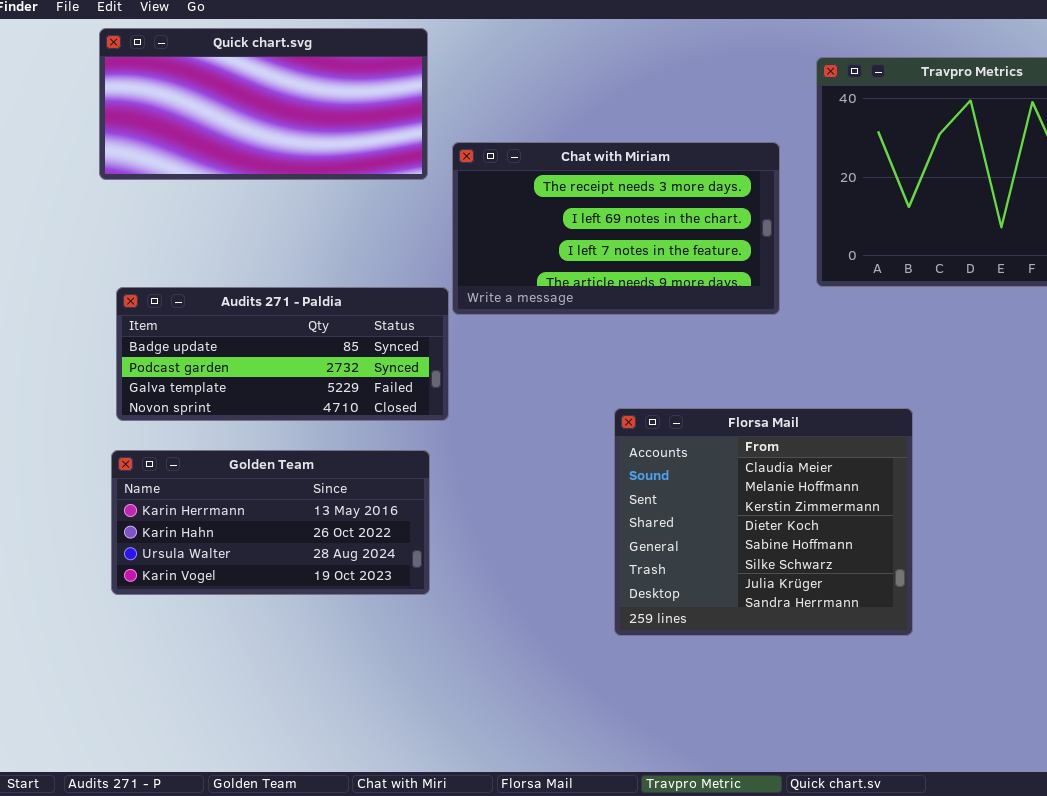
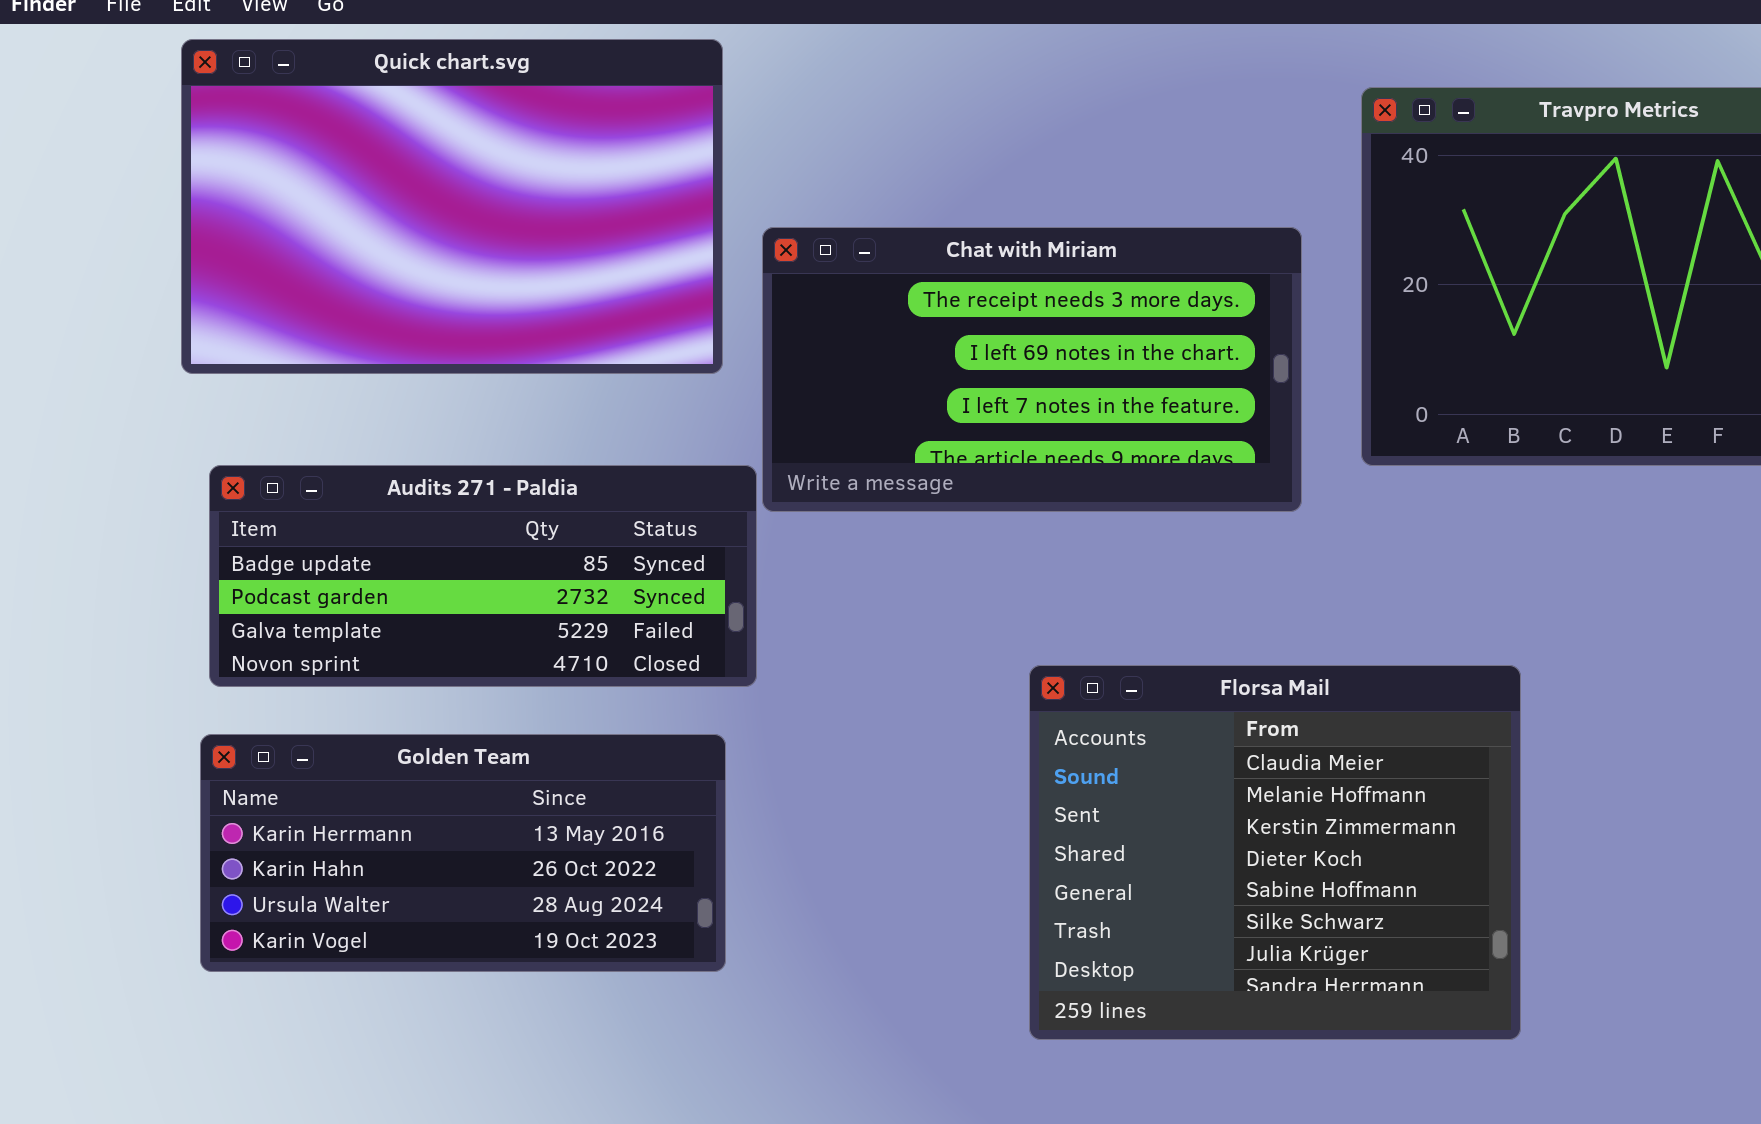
Quick chart.svg: [99,28,428,180] -> [181,39,723,374], resized

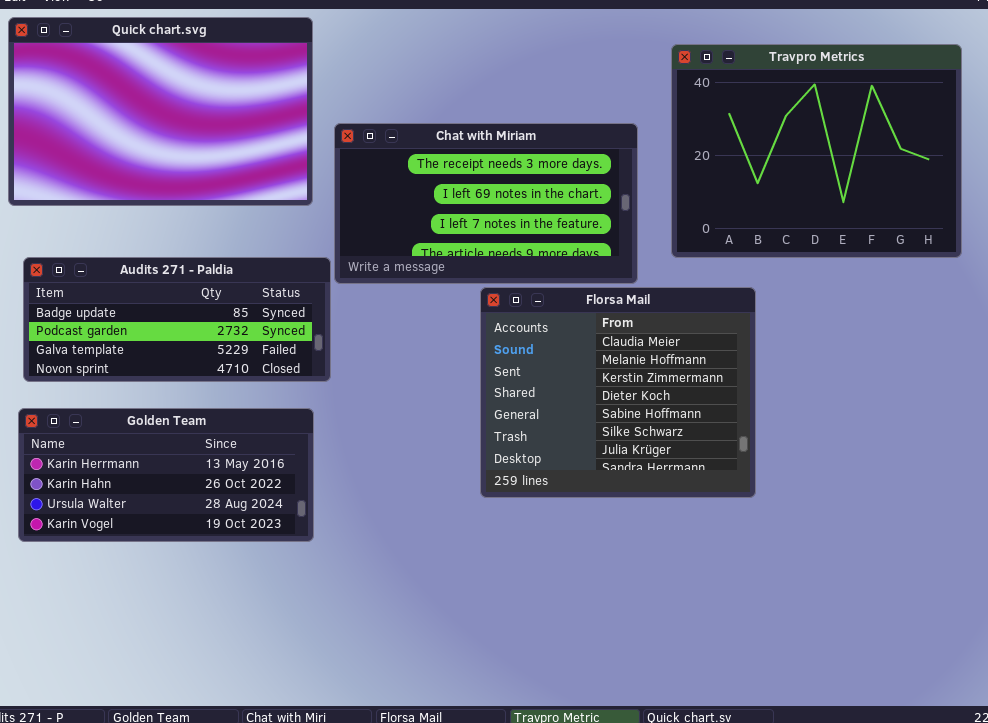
Florsa Mail: [1029,665,1521,1040] -> [480,287,756,498], moved

